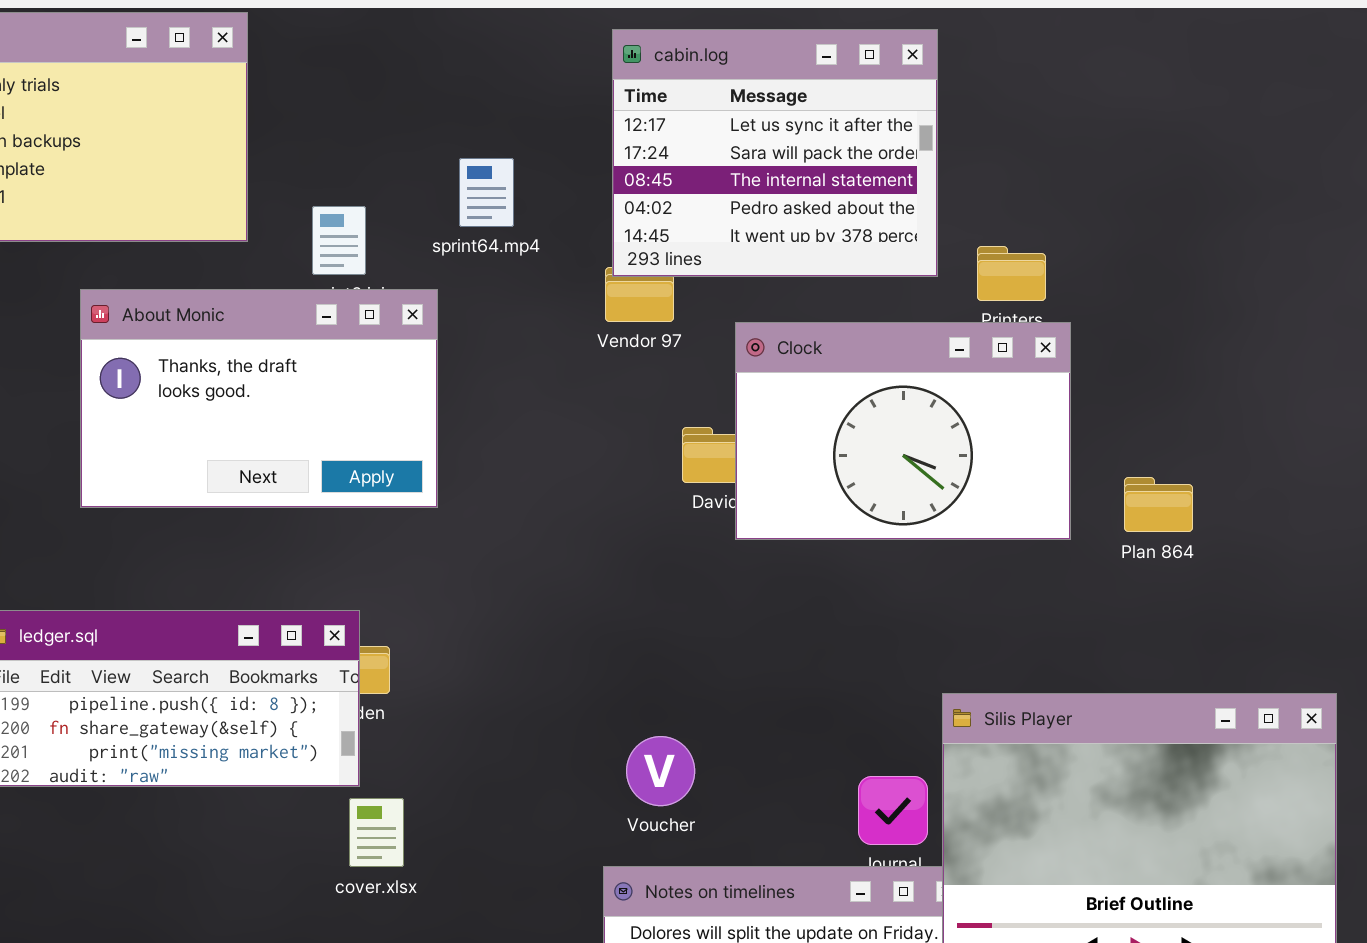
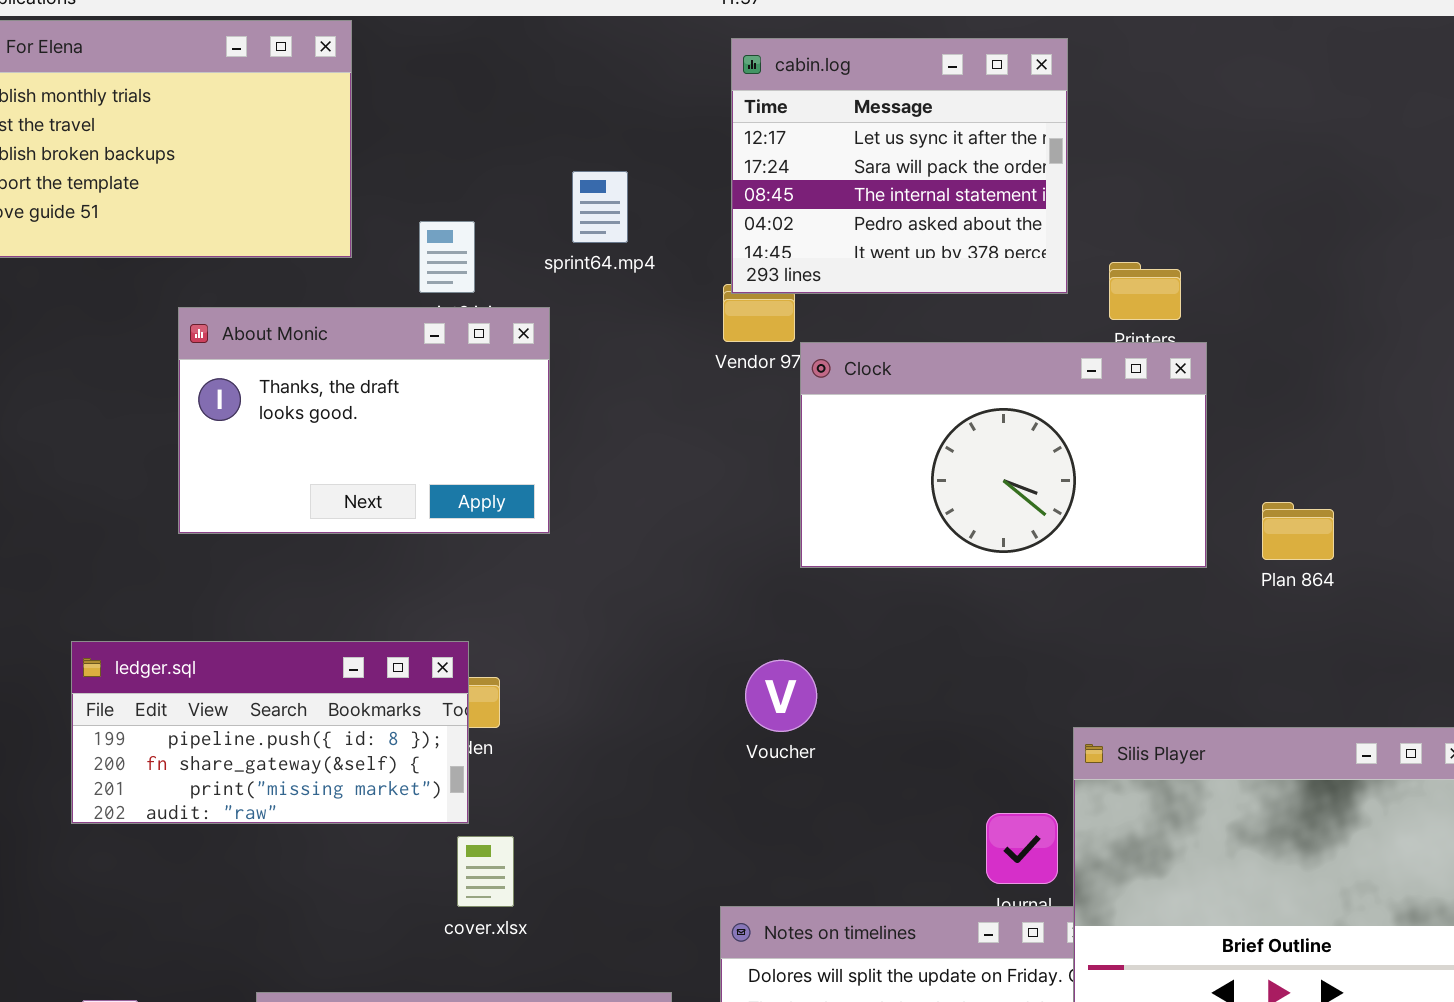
Clock: [735,322,1071,540] -> [800,342,1207,568], resized
Voucher: [626,736,695,806] -> [745,660,817,732], moved

